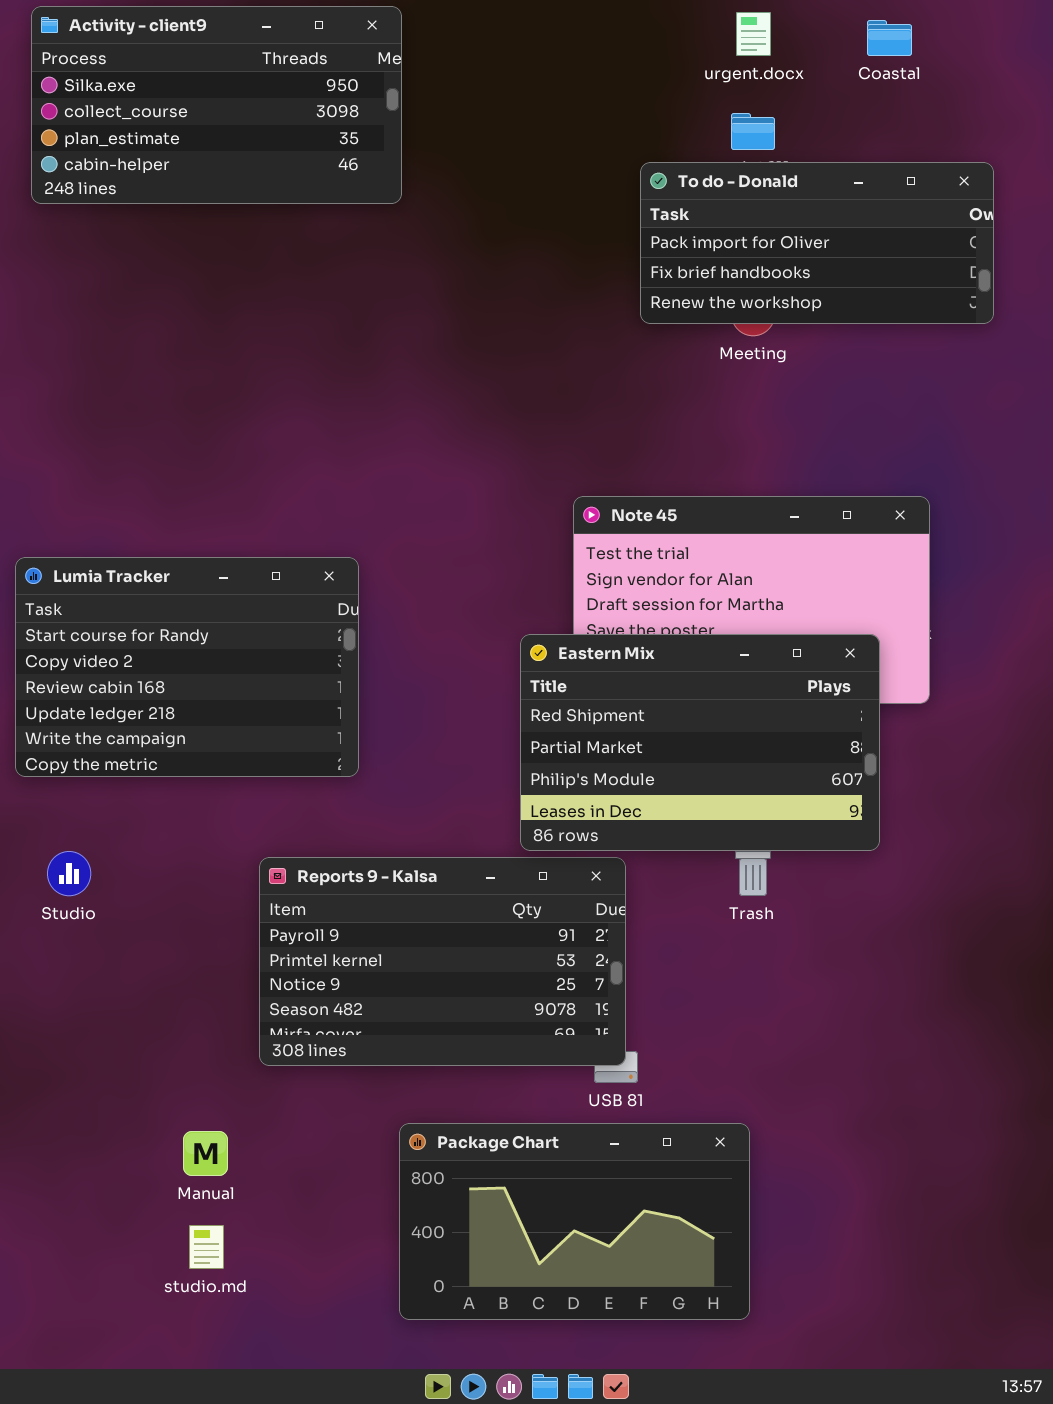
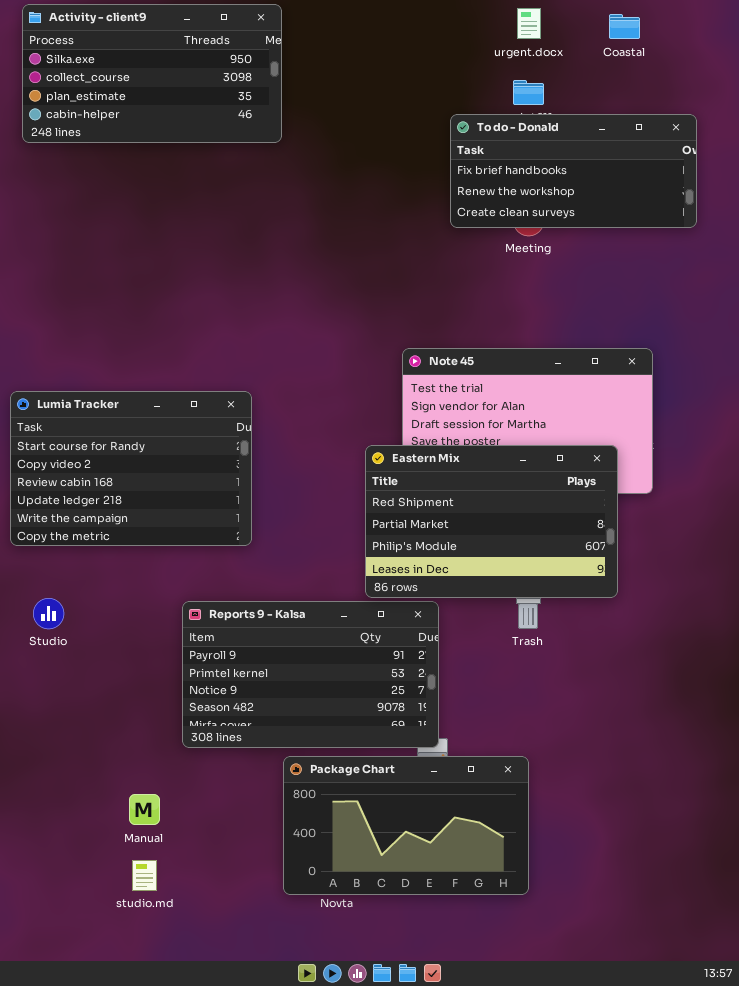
To do - Donald: [640,162,994,324] -> [450,114,697,228], scrolled down 1 row
Package Chart: [399,1123,750,1320] -> [283,756,529,895], moved

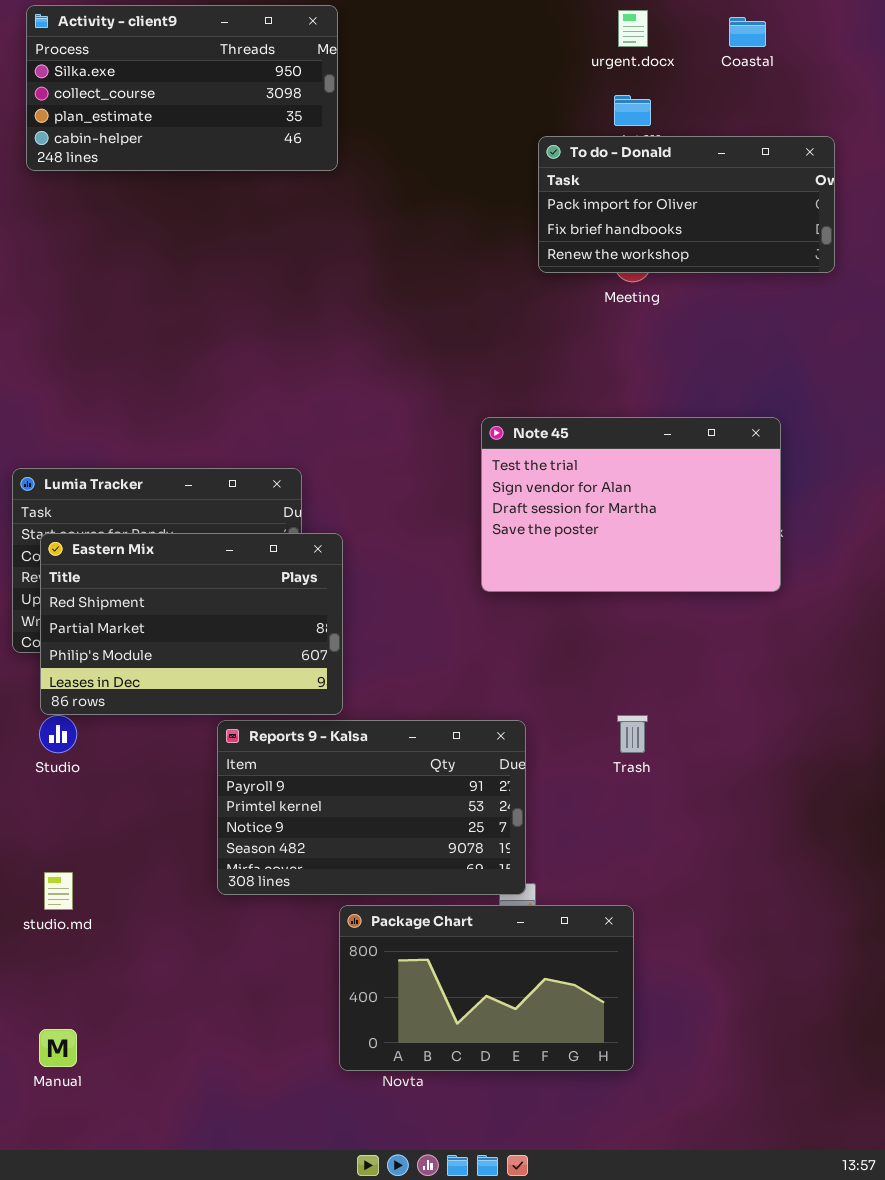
To do - Donald: [450,114,697,228] -> [538,136,835,273], scrolled up 1 row
Eastern Mix: [365,445,618,598] -> [40,533,343,715], moved
Manual: [129,794,160,825] -> [39,1029,77,1067], moved
studio.md: [132,860,157,891] -> [44,872,73,910], moved

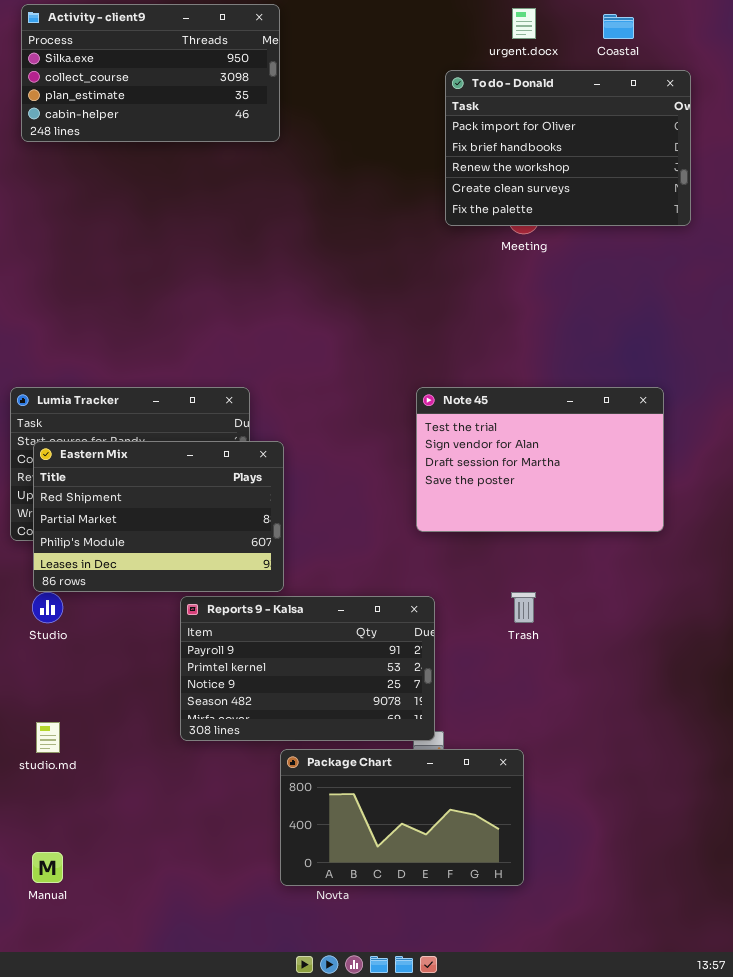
To do - Donald: [538,136,835,273] -> [445,70,691,226], resized
Note 45: [481,417,781,592] -> [416,387,664,532], moved

